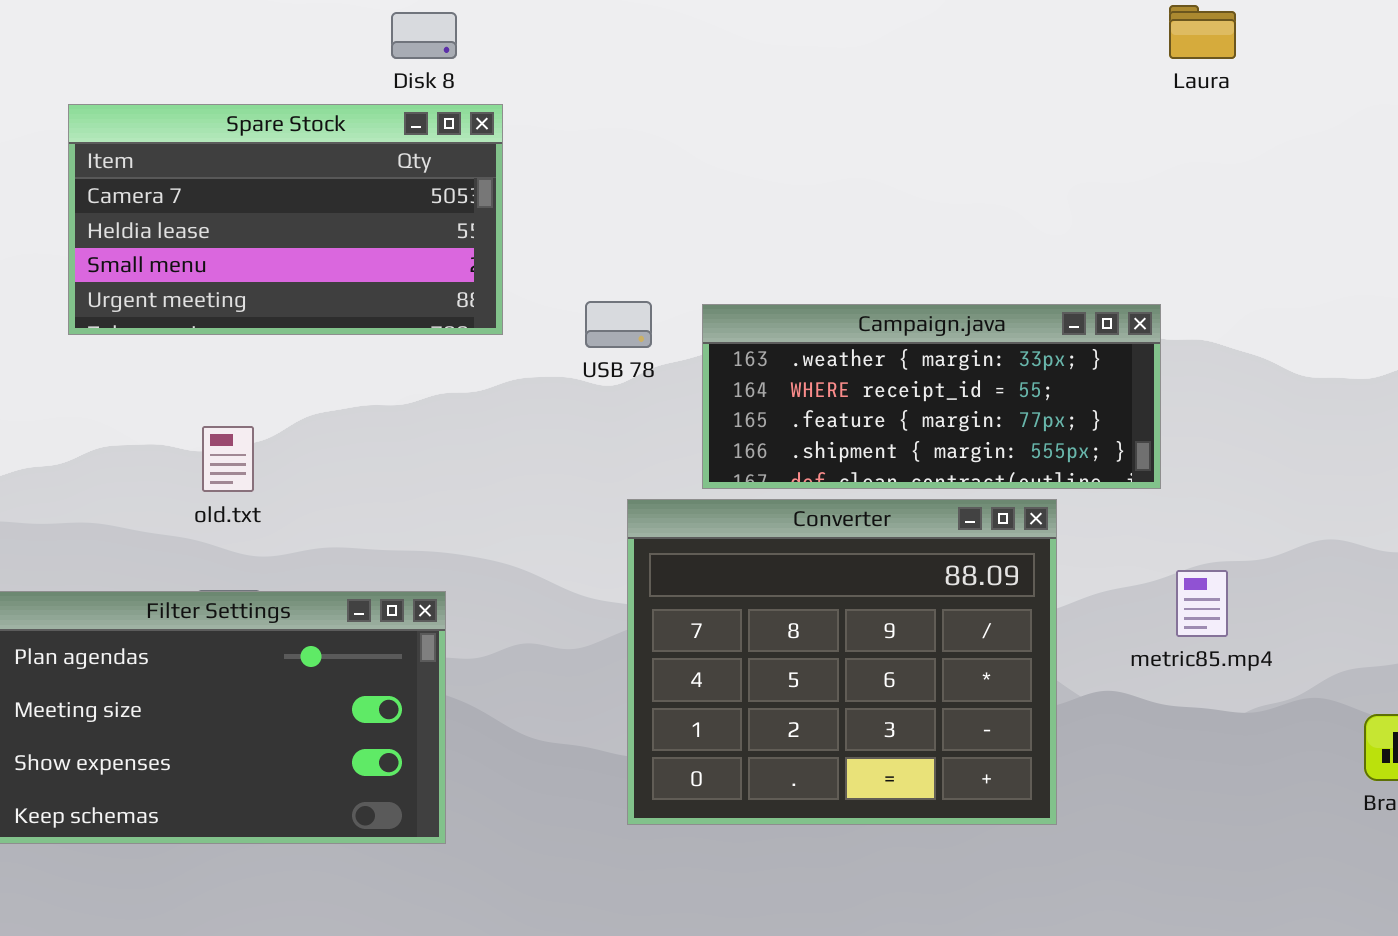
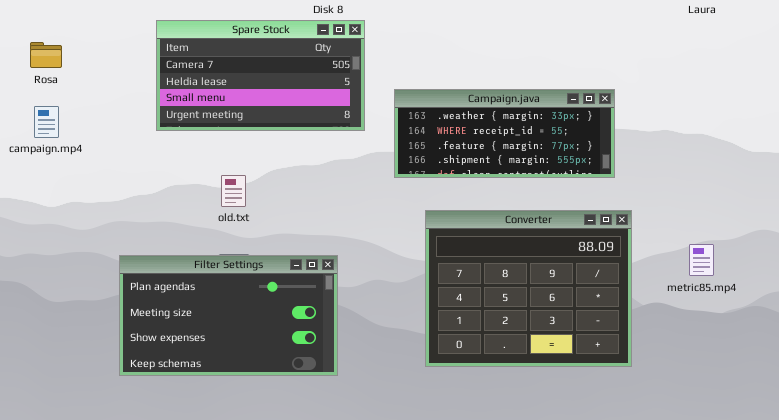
Campaign.java: [702,304,1161,489] -> [394,89,615,178], moved

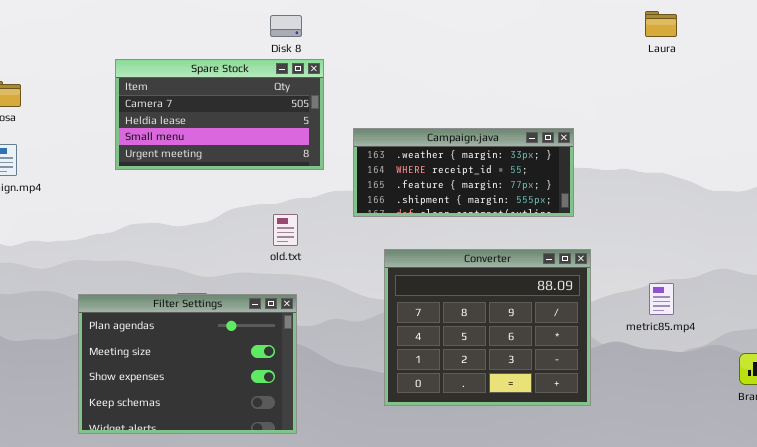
old.txt: [221,175,246,207] -> [273,214,298,246], moved
Filter Settings: [119,255,338,376] -> [78,294,297,434], resized

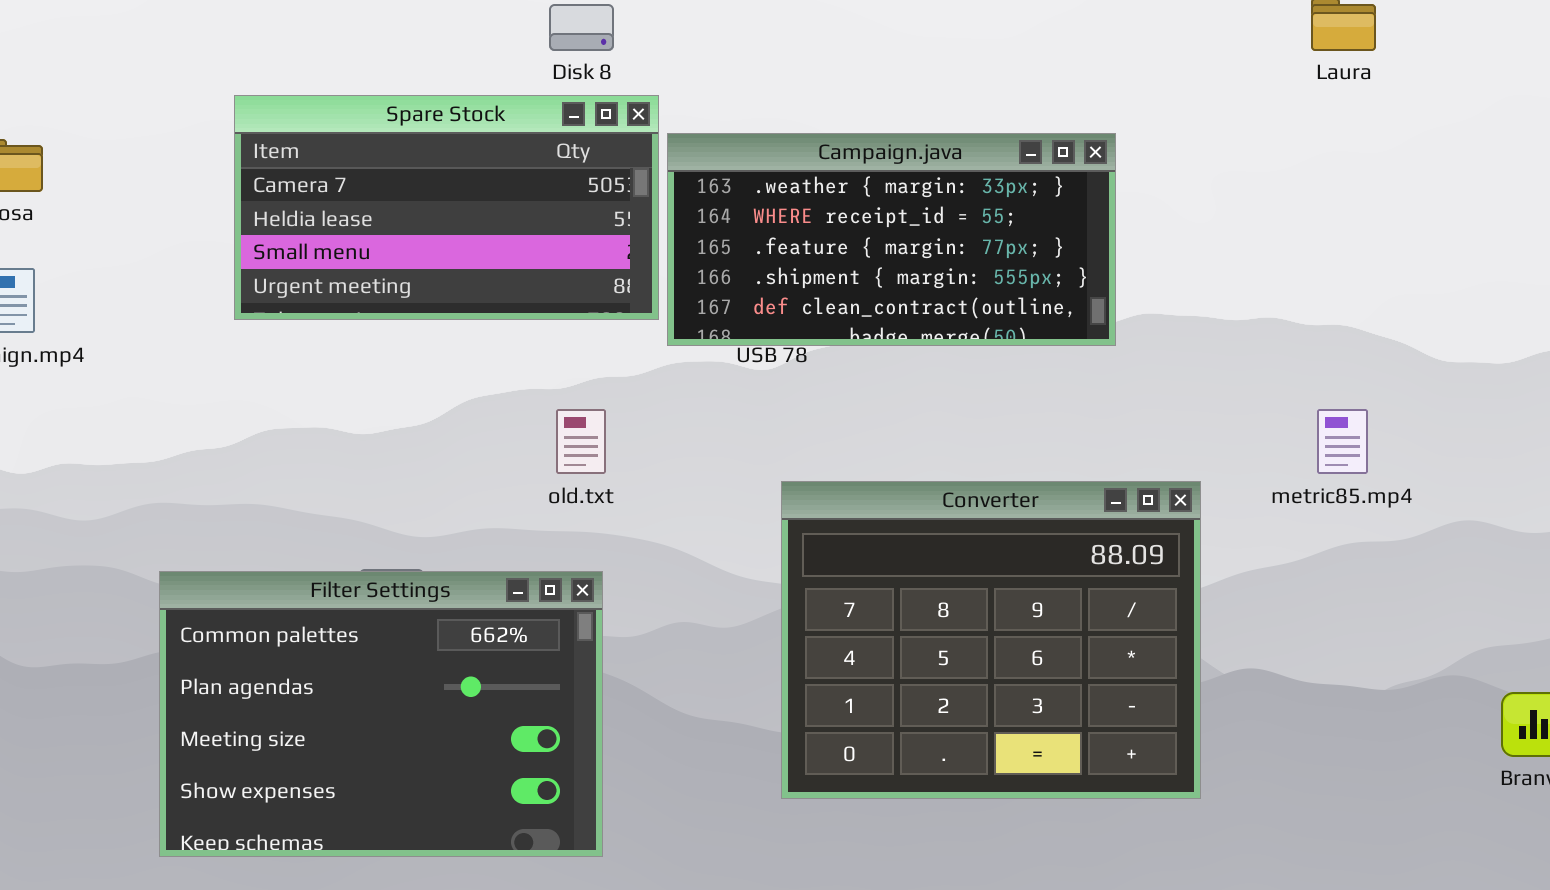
Campaign.java: [353,128,574,217] -> [667,133,1116,346], moved, resized
metric85.mp4: [649,283,674,315] -> [1317,409,1368,474], moved
Filter Settings: [78,294,297,434] -> [159,571,603,857], scrolled up 1 row

